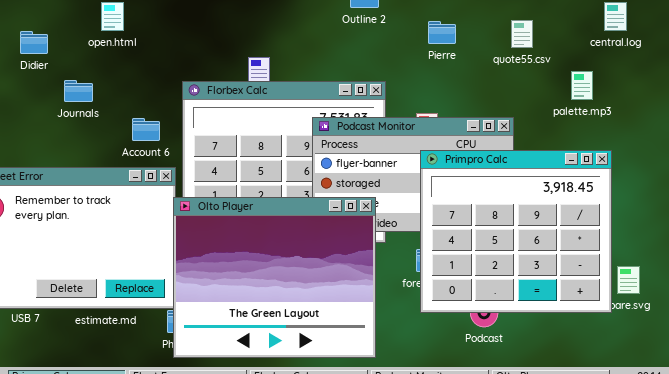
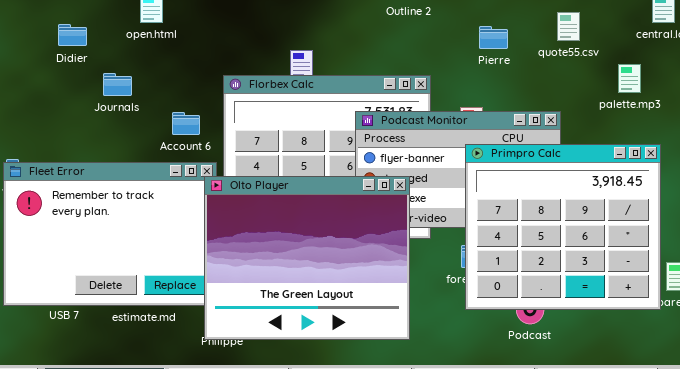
Pierre: [428,21,456,44] -> [479,26,508,49], moved
Olto Player: [173,197,376,358] -> [204,176,410,340], moved

